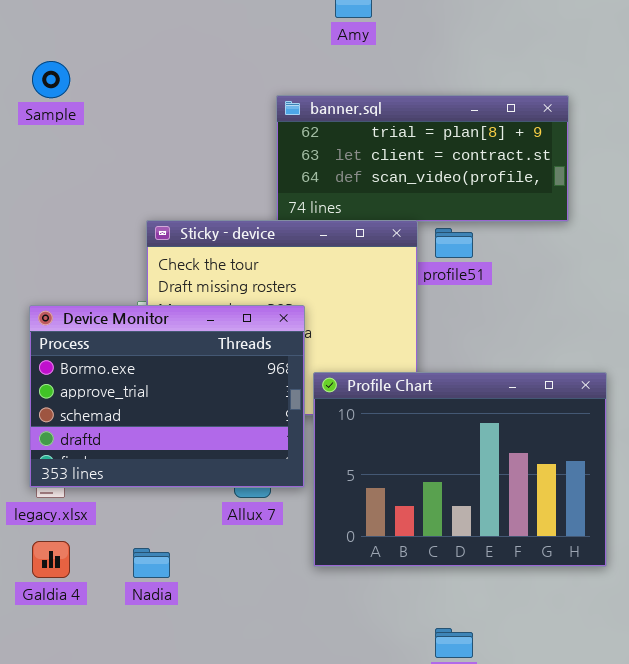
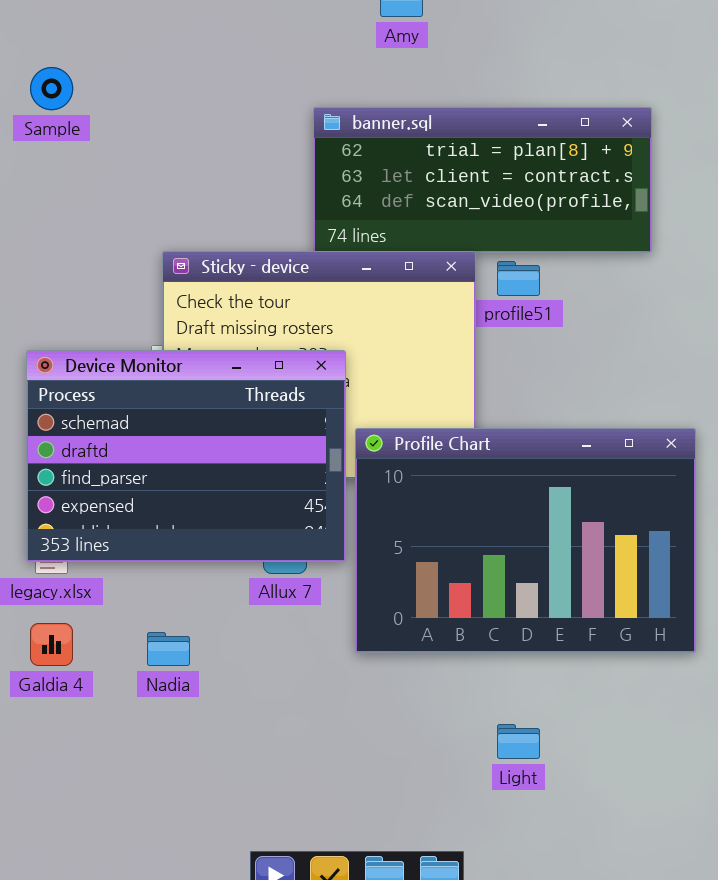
Device Monitor: [29,305,305,488] -> [26,350,346,562], scrolled down 2 rows

